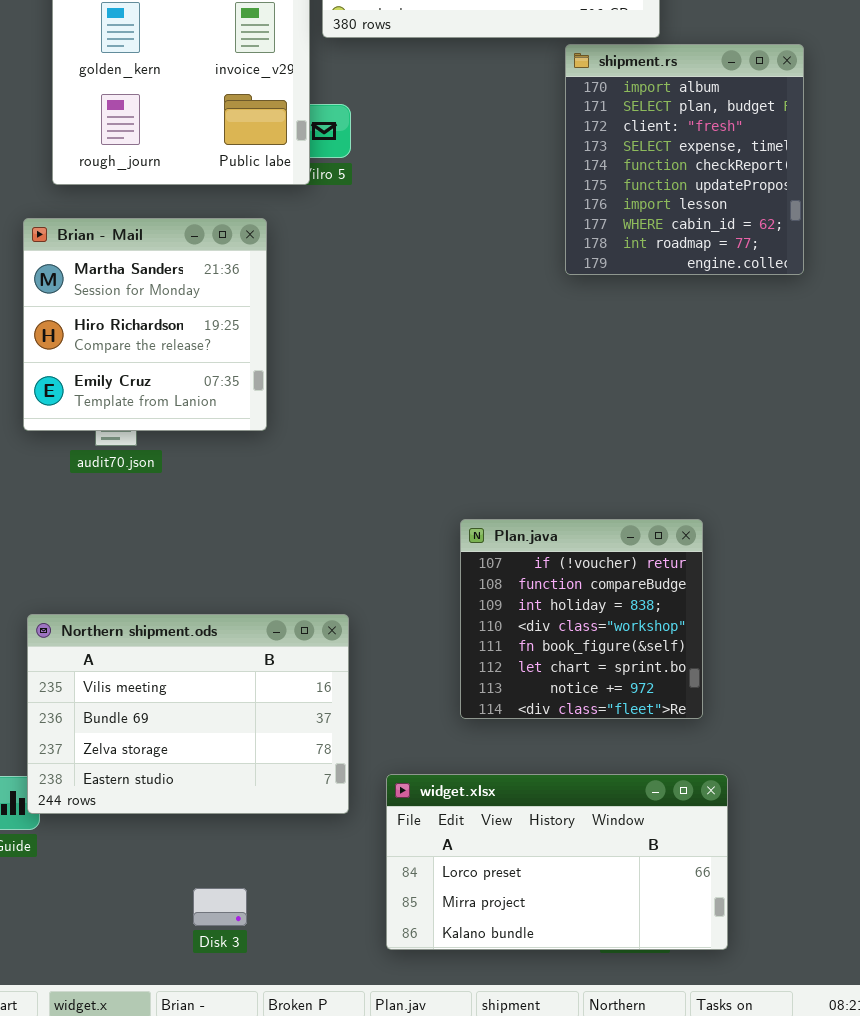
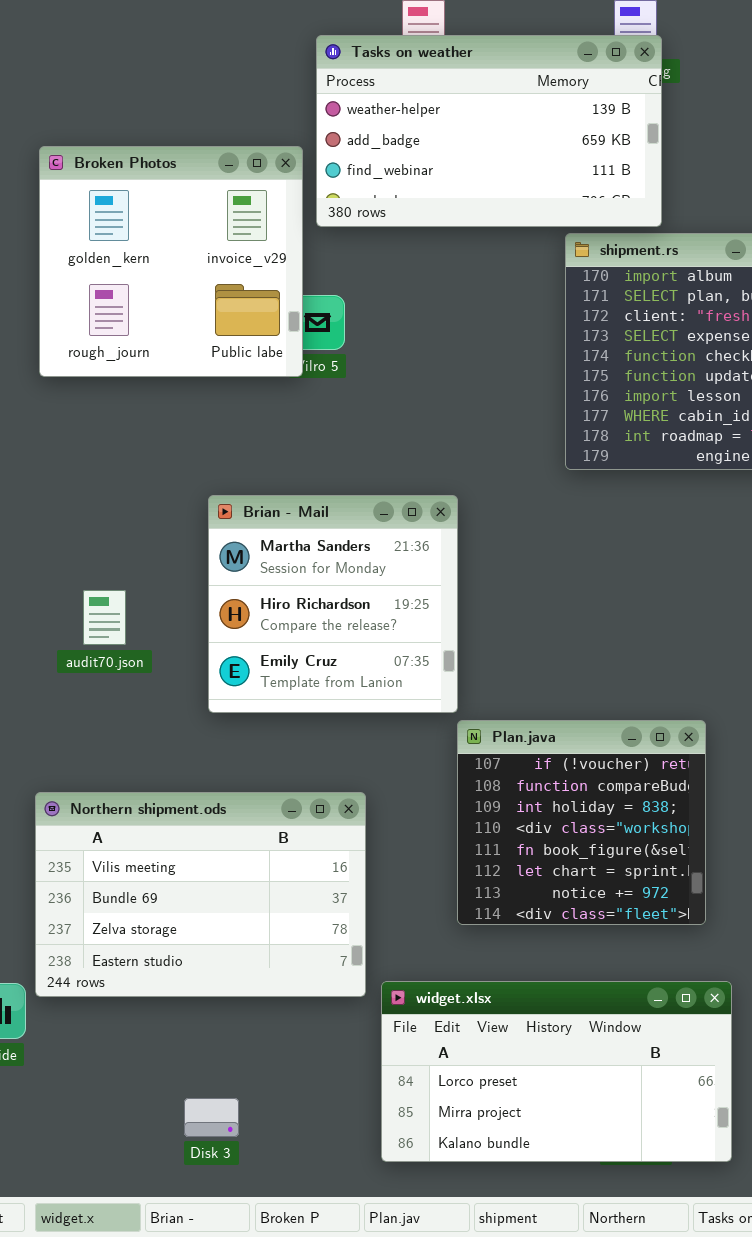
Brian - Mail: [23,218,267,431] -> [208,495,458,713], moved
Northern shipment.ods: [27,614,349,814] -> [35,792,366,997], moved

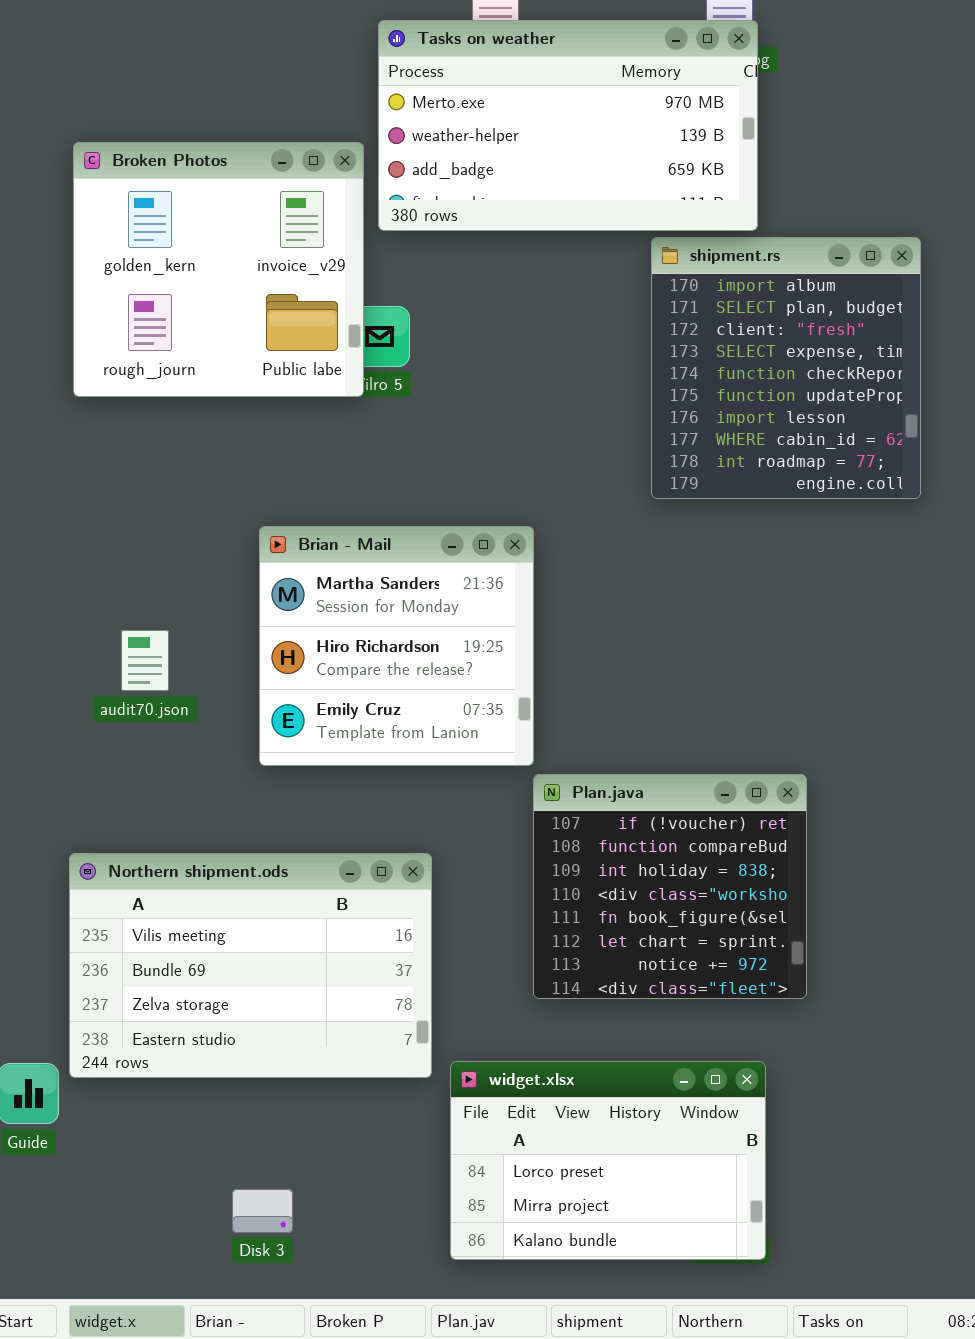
Tasks on weather: [316,35,662,227] -> [378,20,758,231], scrolled up 1 row
widget.xlsx: [381,981,732,1162] -> [450,1061,766,1260], resized

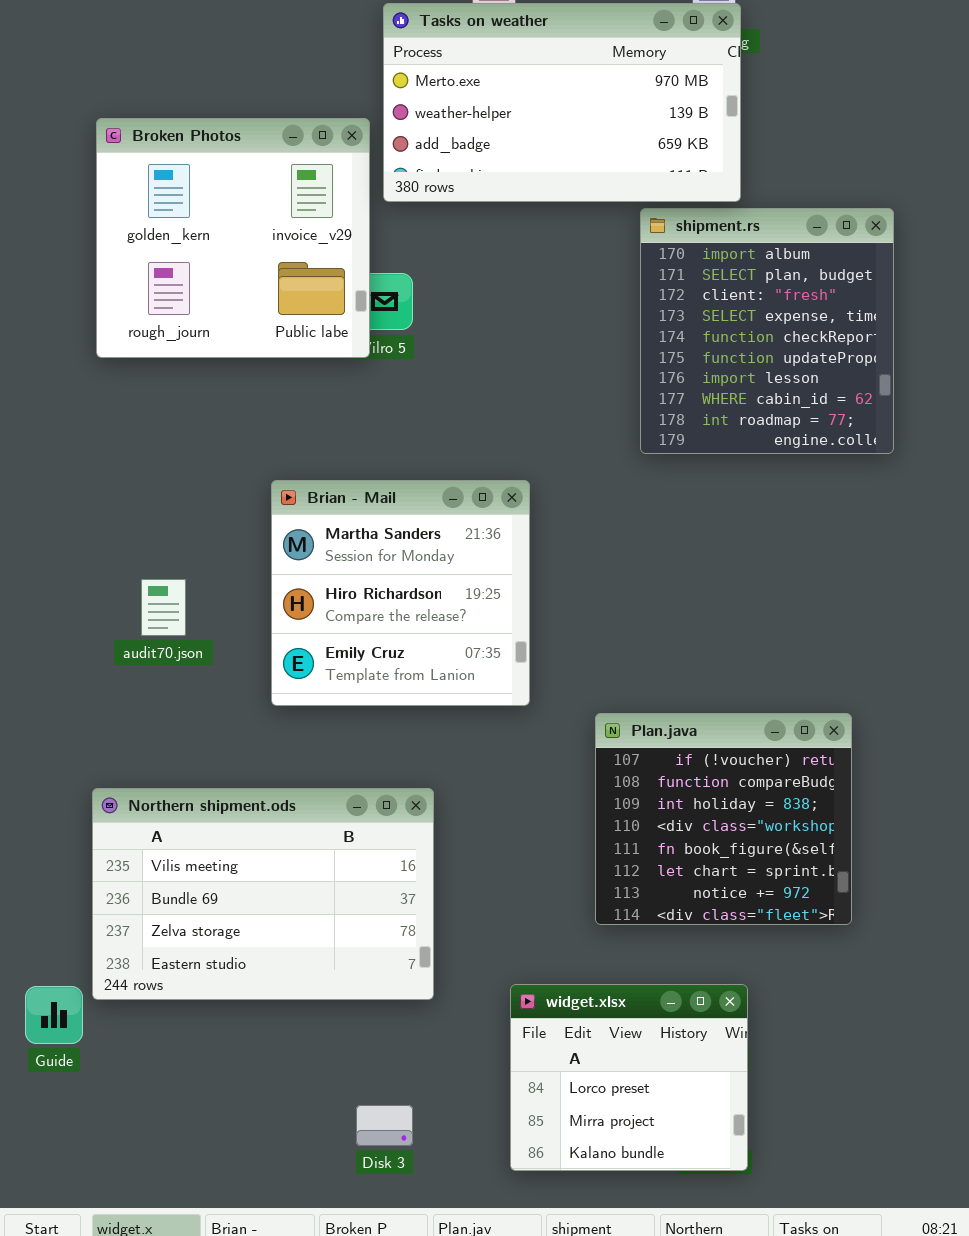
Plan.java: [533,774,807,999] -> [595,713,852,925], moved
widget.xlsx: [450,1061,766,1260] -> [510,984,748,1171], resized
Disk 3: [232,1189,293,1233] -> [356,1105,413,1146], moved

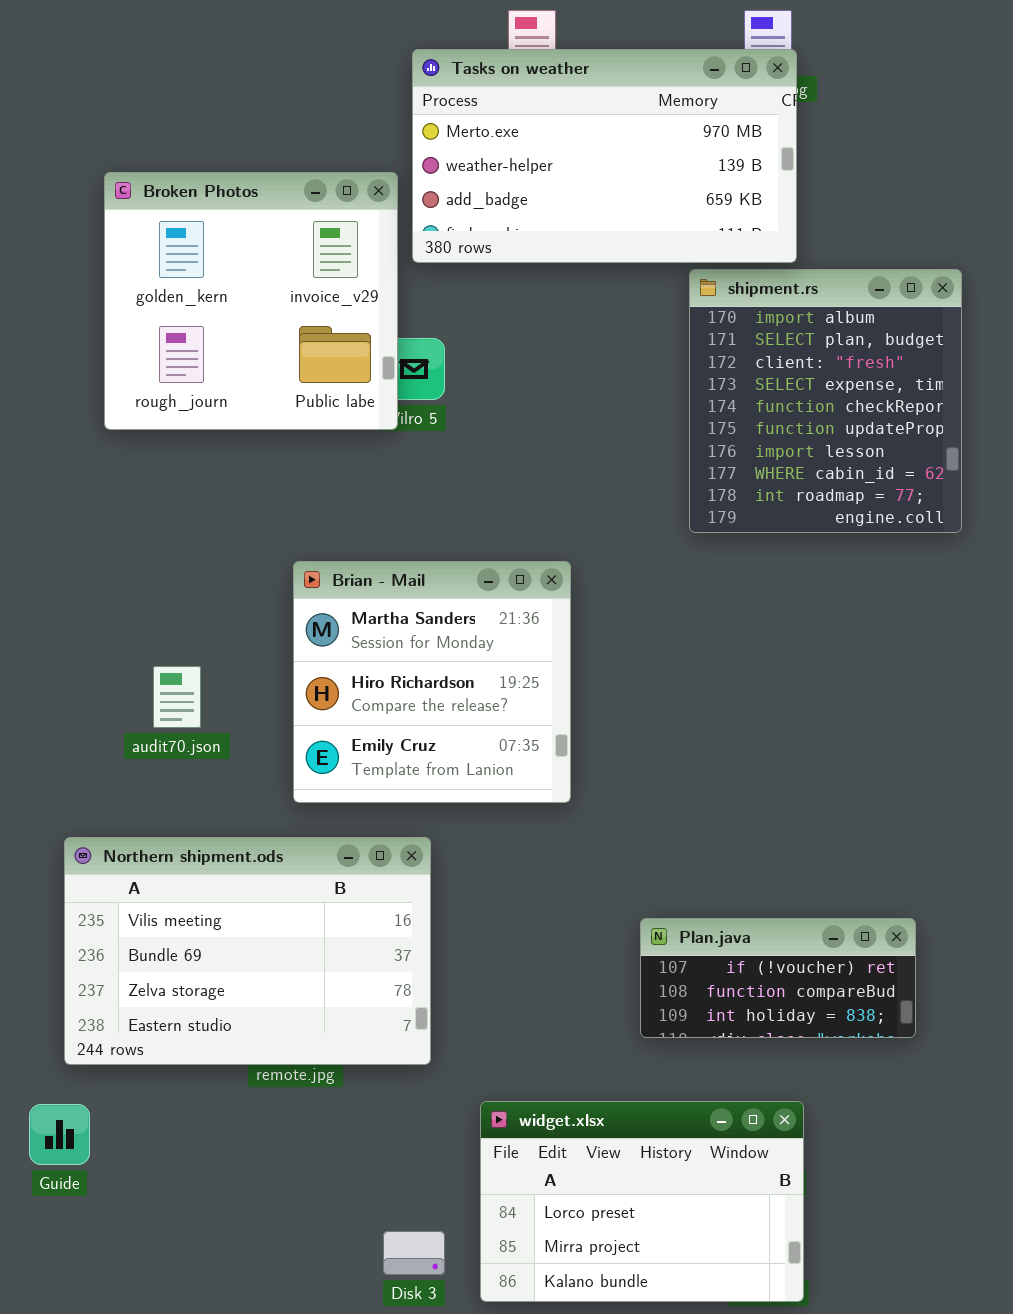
Plan.java: [595,713,852,925] -> [640,918,916,1038], resized
Northern shipment.ods: [92,788,434,1000] -> [64,837,431,1065], moved
widget.xlsx: [510,984,748,1171] -> [480,1101,804,1302], resized

